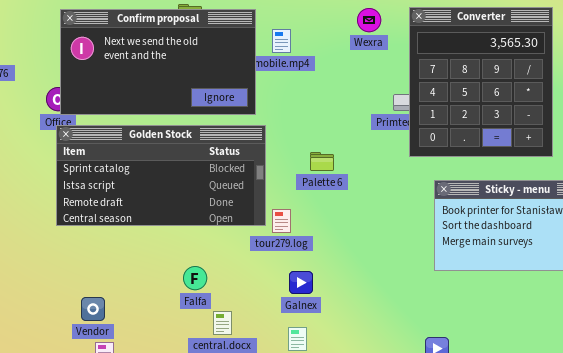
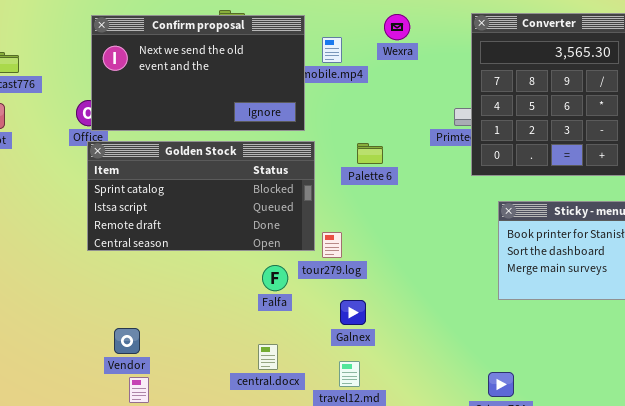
Wexra: [357,8,381,32] -> [384,14,410,40], moved
Palette 6: [310,152,334,171] -> [357,143,383,164], moved
Falfa: [183,266,207,290] -> [262,265,288,291], moved

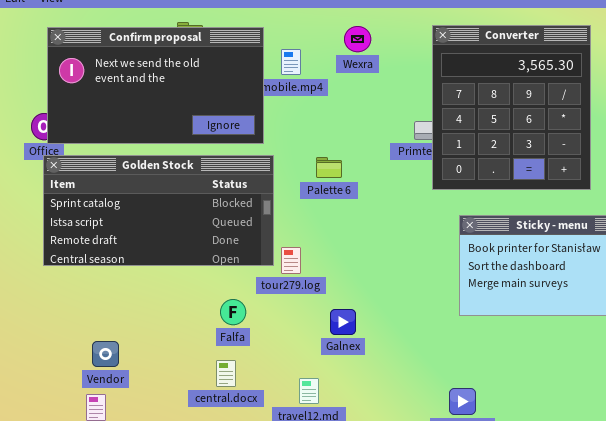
Falfa: [262,265,288,291] -> [220,299,246,325], moved
Galnex: [340,300,366,325] -> [330,309,356,335], moved
Vendor: [114,328,140,354] -> [92,341,119,367], moved

